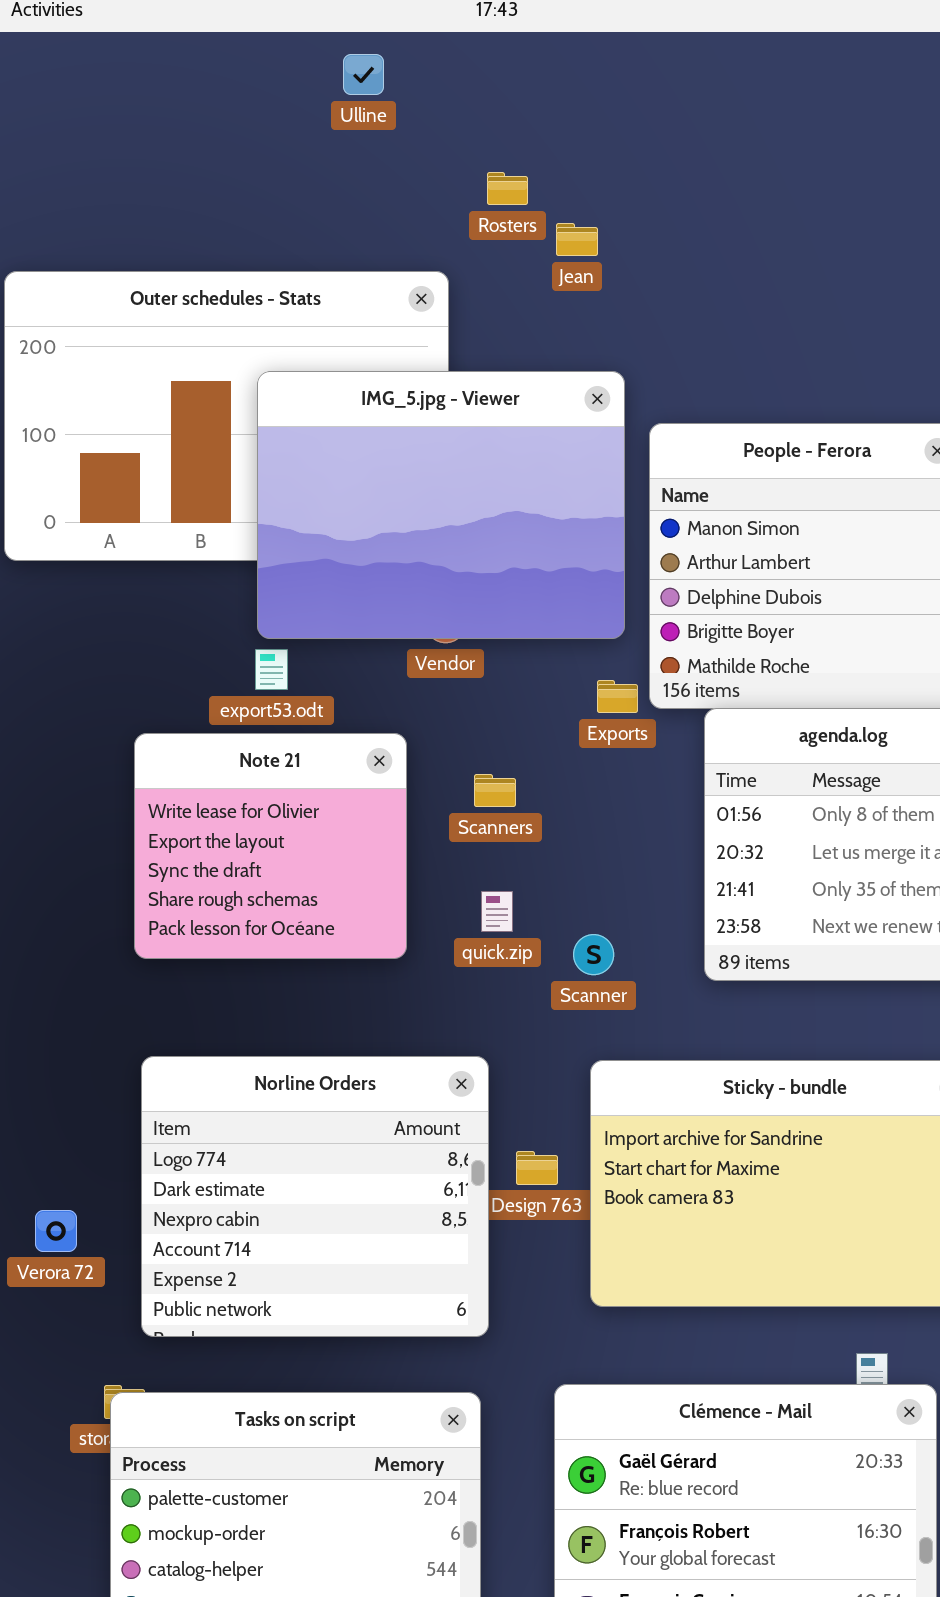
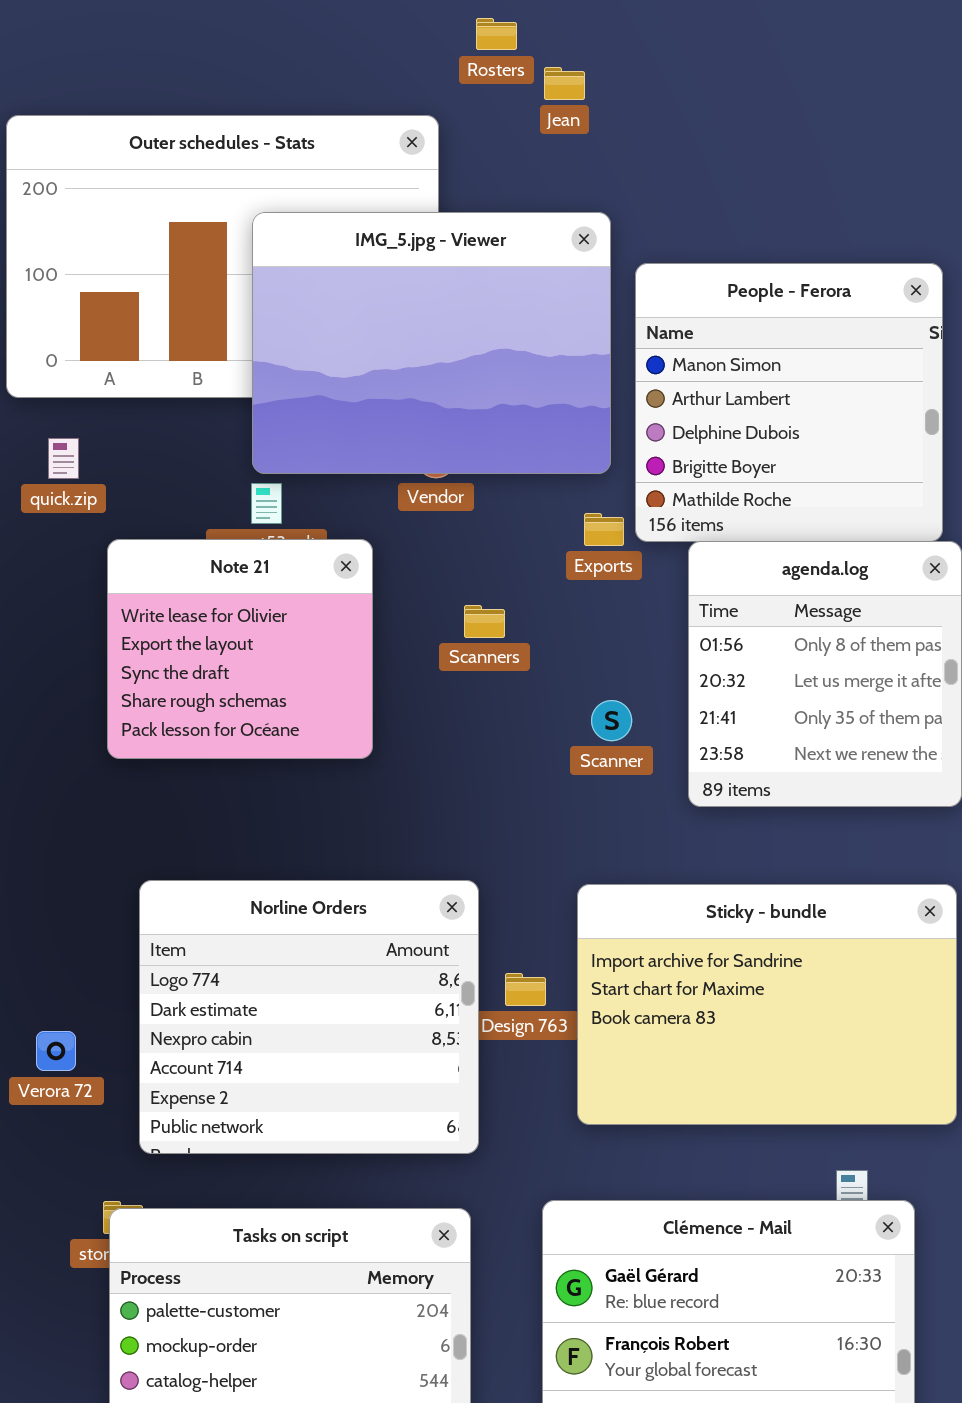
Note 21: [134,733,407,959] -> [107,539,373,759], moved
quick.zip: [481,891,513,932] -> [48,438,79,479], moved
Scanner: [573,934,614,975] -> [591,700,632,741], moved

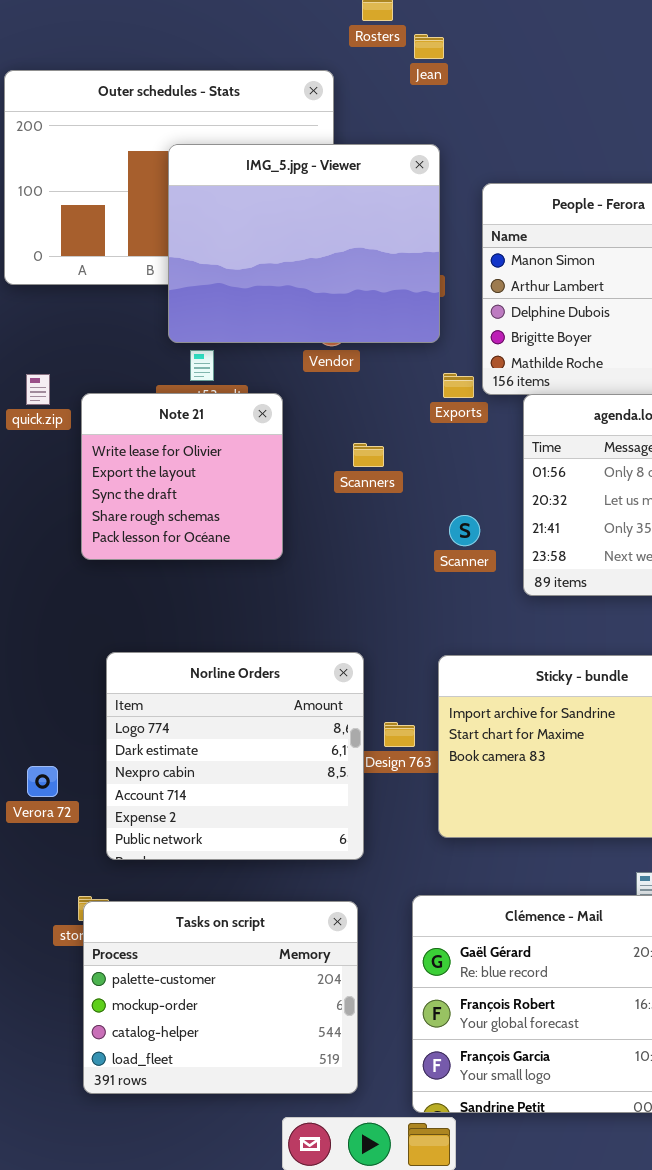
IMG_5.jpg - Viewer: [252,212,611,474] -> [168,144,440,343], moved
quick.zip: [48,438,79,479] -> [26,374,50,405], moved

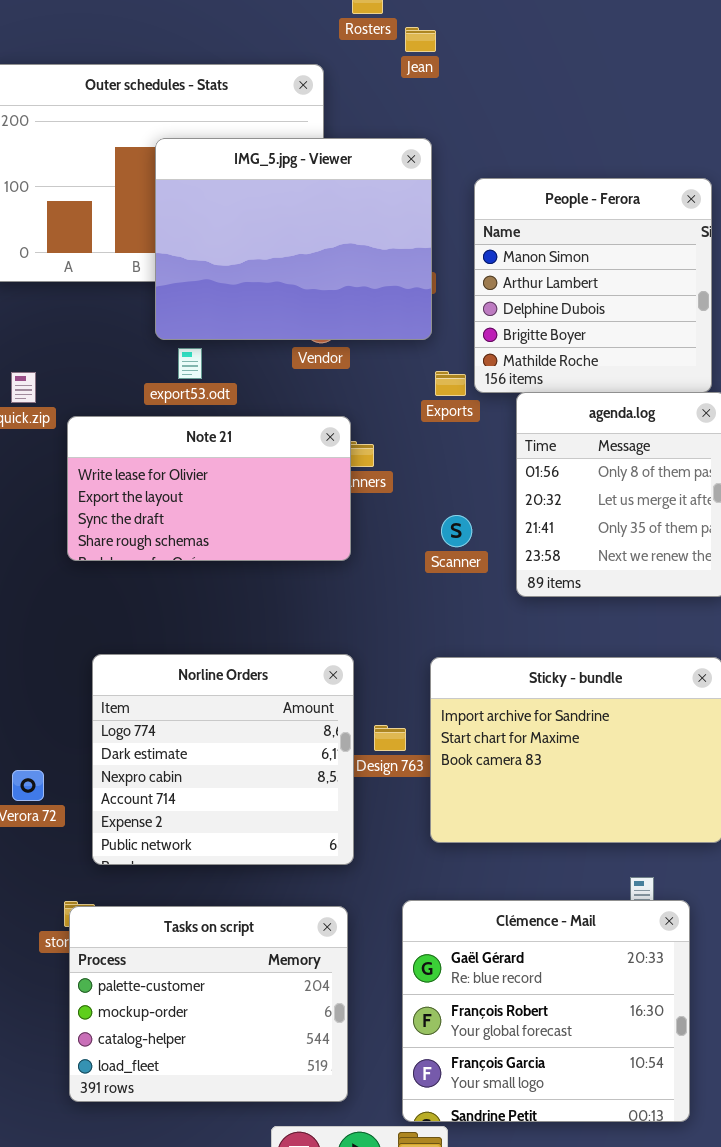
Note 21: [81,393,283,560] -> [67,416,351,561], resized

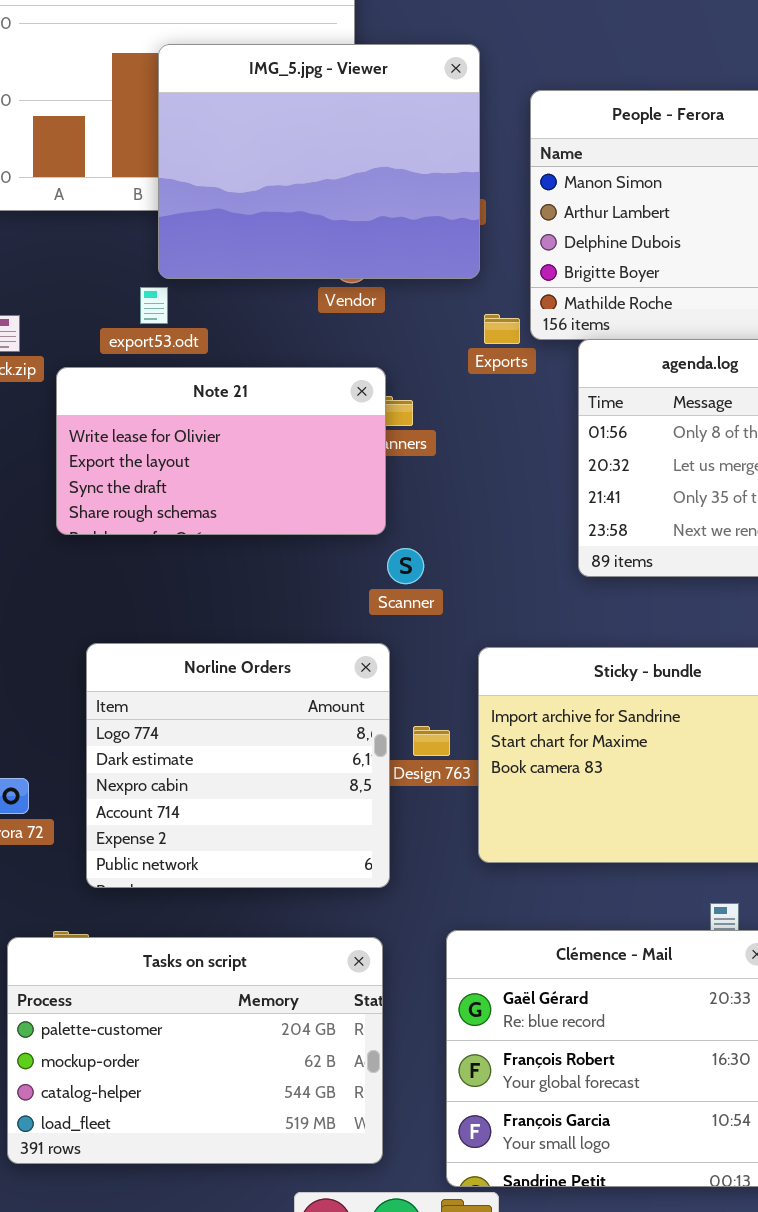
export53.odt: [178,348,202,379] -> [140,287,168,324], moved
Scanner: [441,515,472,547] -> [387,548,424,584], moved
Tasks on script: [69,906,348,1102] -> [7,937,383,1164], resized

